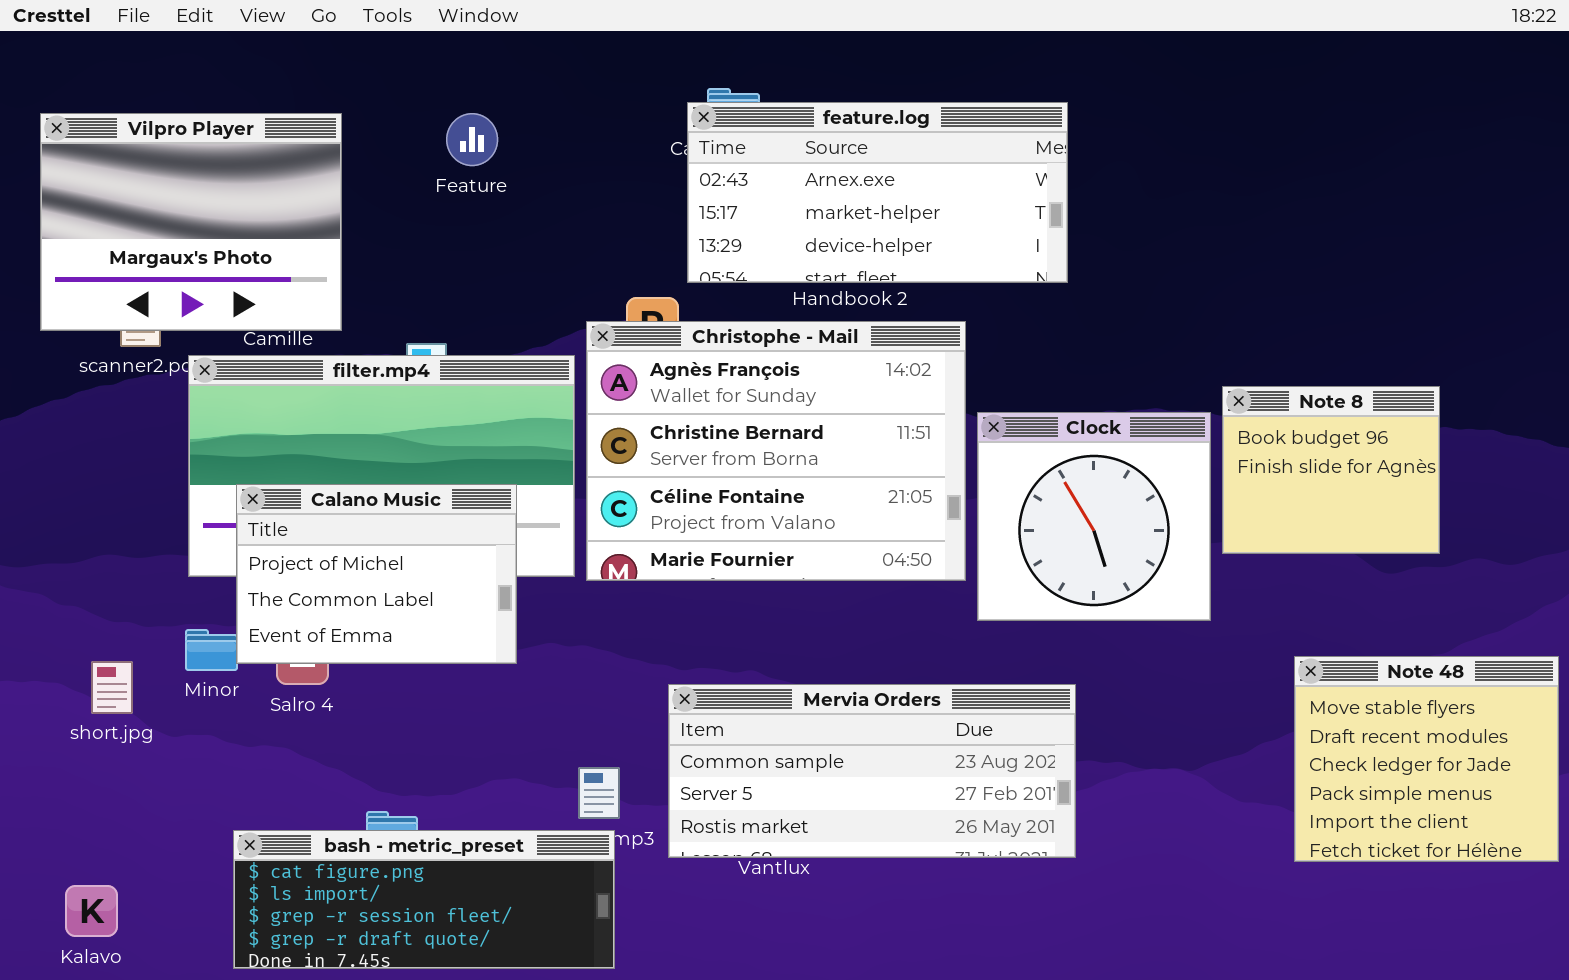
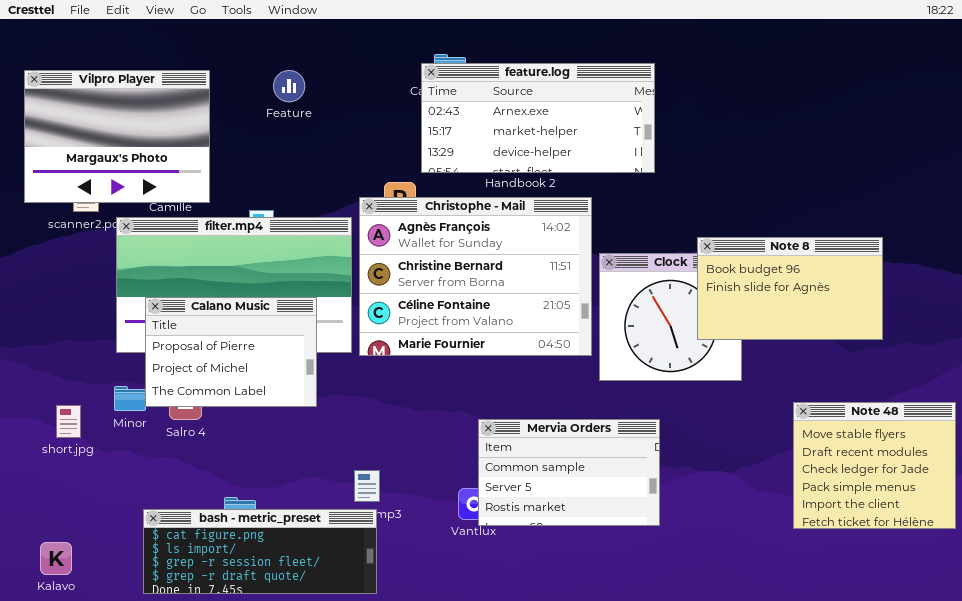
Note 8: [1222,386,1440,554] -> [697,237,883,340], resized
Calano Music: [236,484,517,664] -> [145,297,317,407], scrolled up 1 row
Mervia Orders: [668,684,1076,858] -> [478,419,660,526], resized

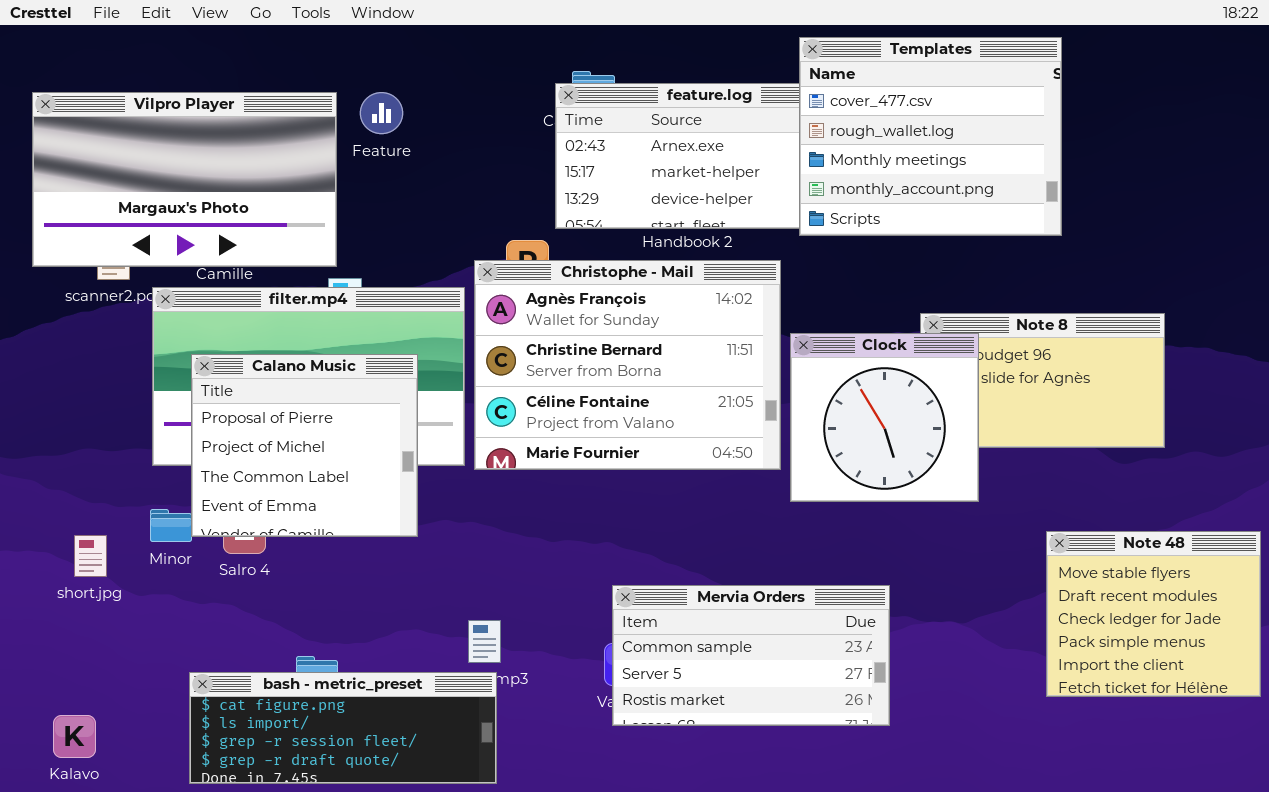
Templates: none -> [799,37,1062,236], opened
Vilpro Player: [24,70,210,203] -> [32,92,337,267], resized
Clock: [599,253,742,381] -> [790,333,979,502], raised
Calano Music: [145,297,317,407] -> [191,354,418,537], resized
Mervia Orders: [478,419,660,526] -> [612,585,890,726], moved, resized

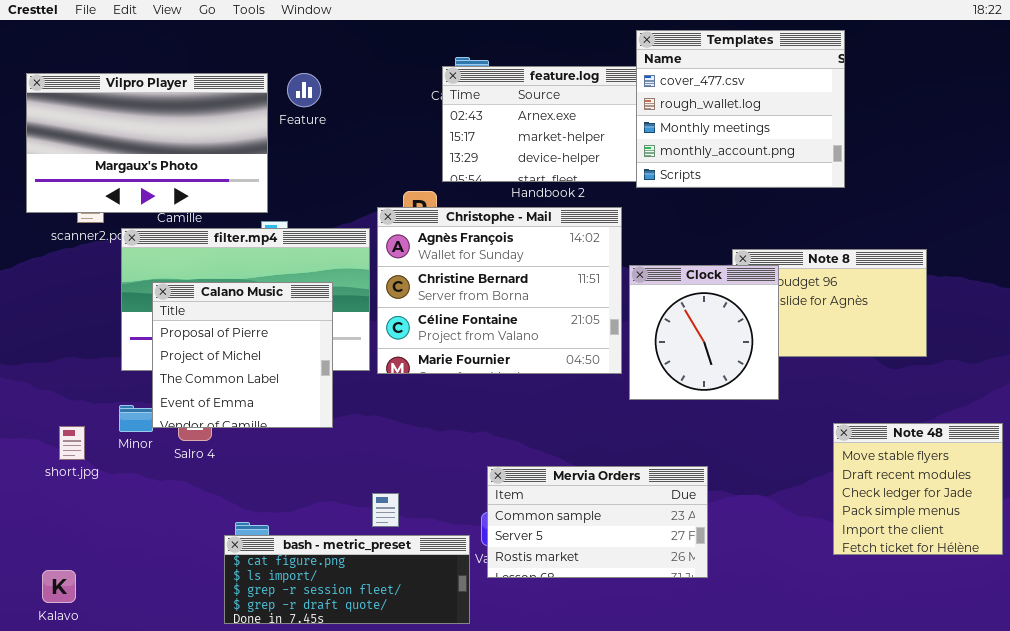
bash - metric_preset: [189,672,497,784] -> [224,535,470,624], moved

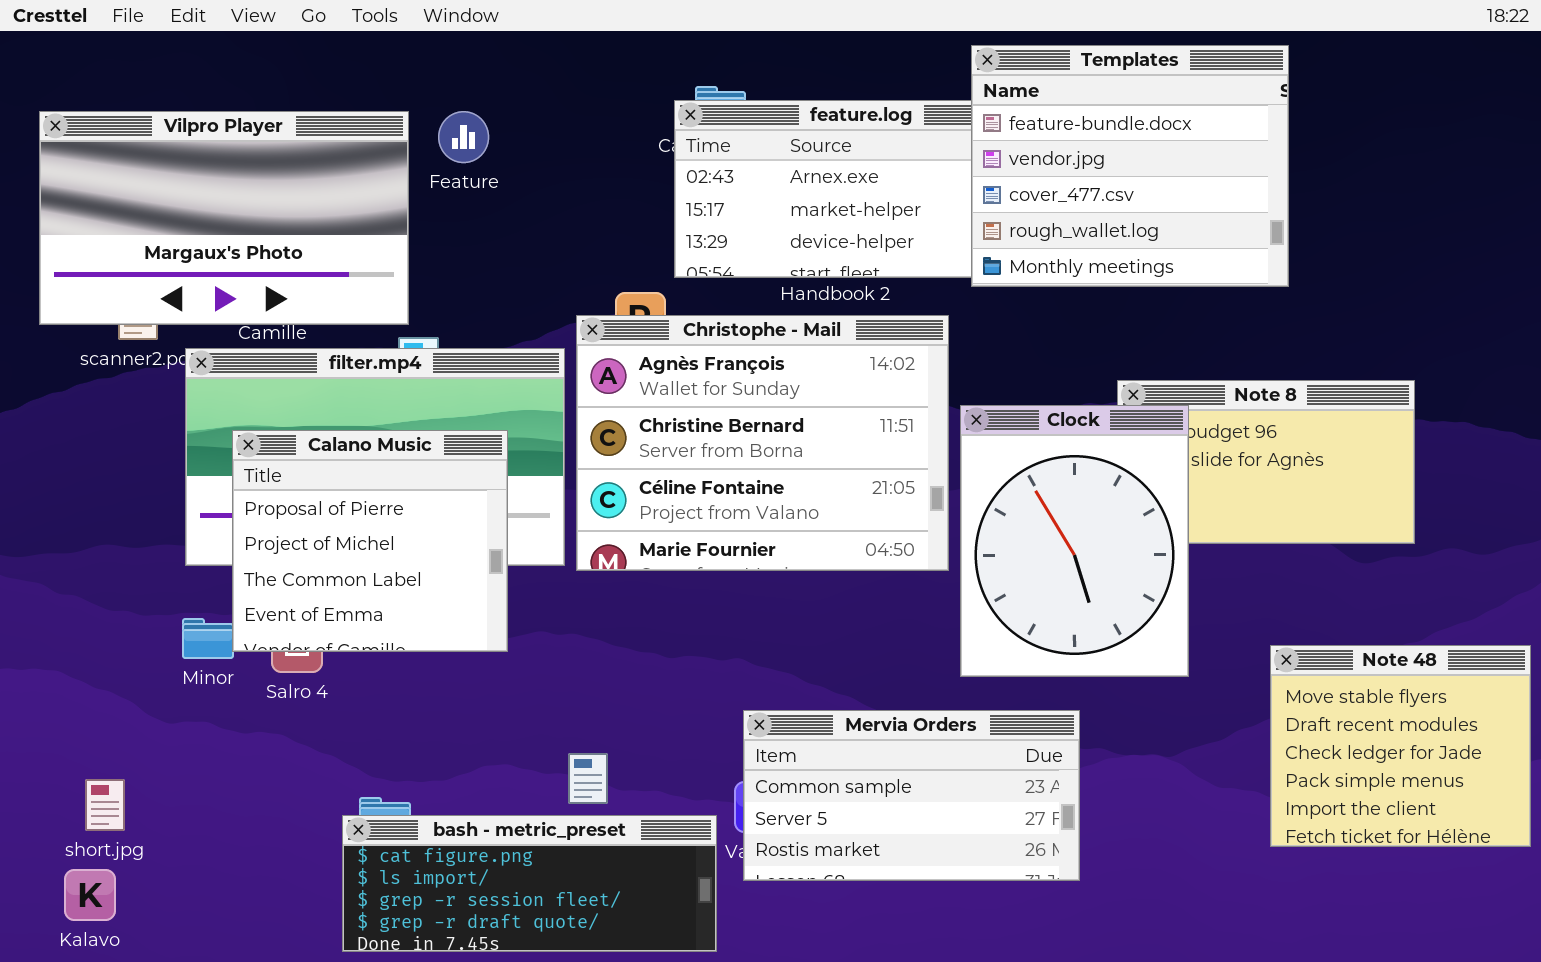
Templates: [636,30,845,188] -> [971,45,1289,287], scrolled up 2 rows
Clock: [629,265,779,400] -> [960,405,1189,677], resized
short.jpg: [59,426,85,460] -> [85,779,125,831], moved

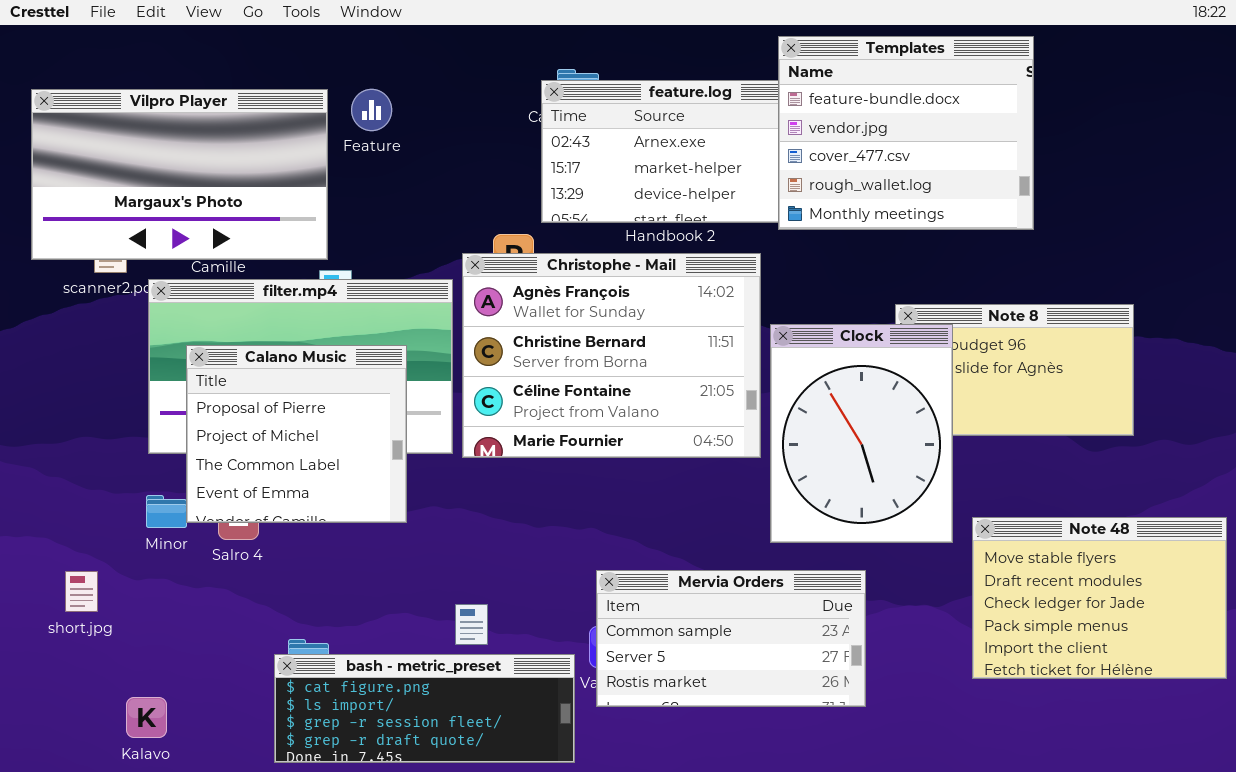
Note 48: [1270,645,1531,847] -> [972,517,1227,679], resized
short.jpg: [85,779,125,831] -> [65,571,98,612], moved
Kalavo: [64,869,116,921] -> [126,697,167,738], moved

